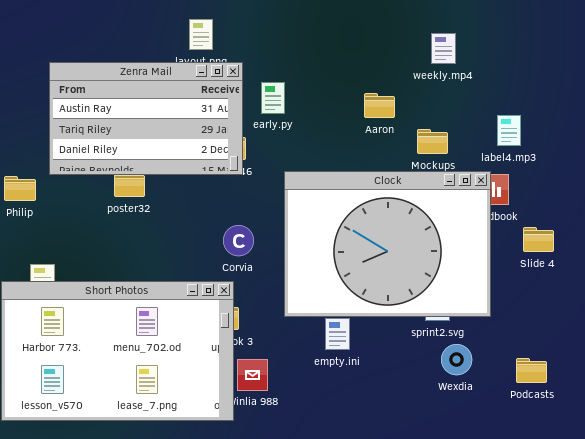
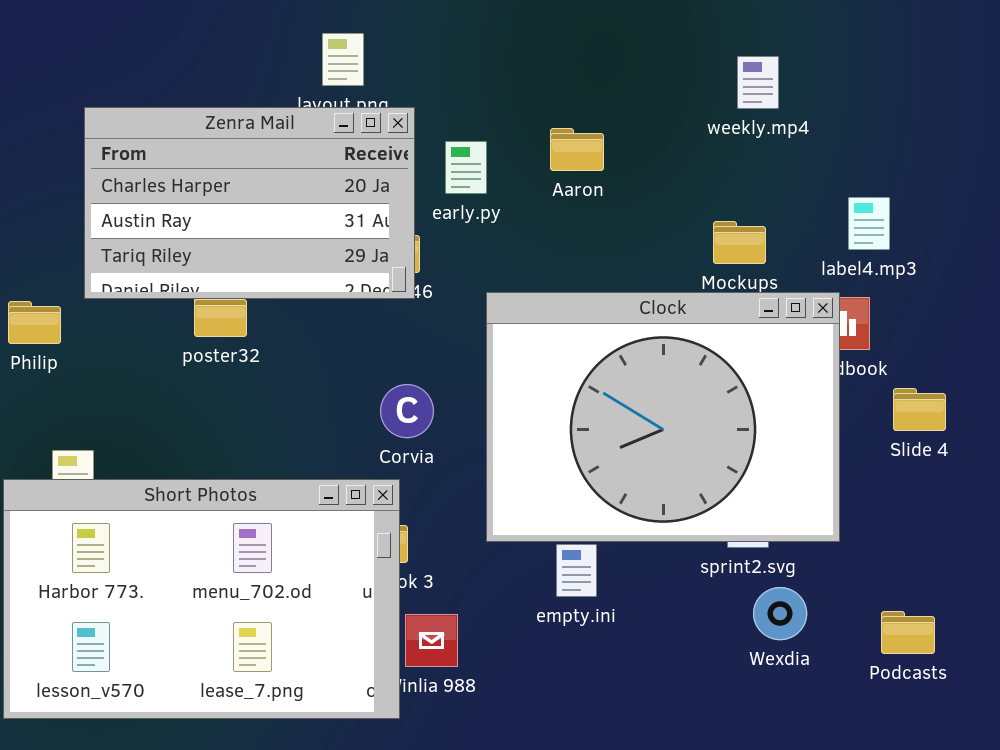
Zenra Mail: [49,62,243,175] -> [84,107,415,299], scrolled up 1 row
Aaron: [364,93,395,118] -> [550,128,604,171], moved

